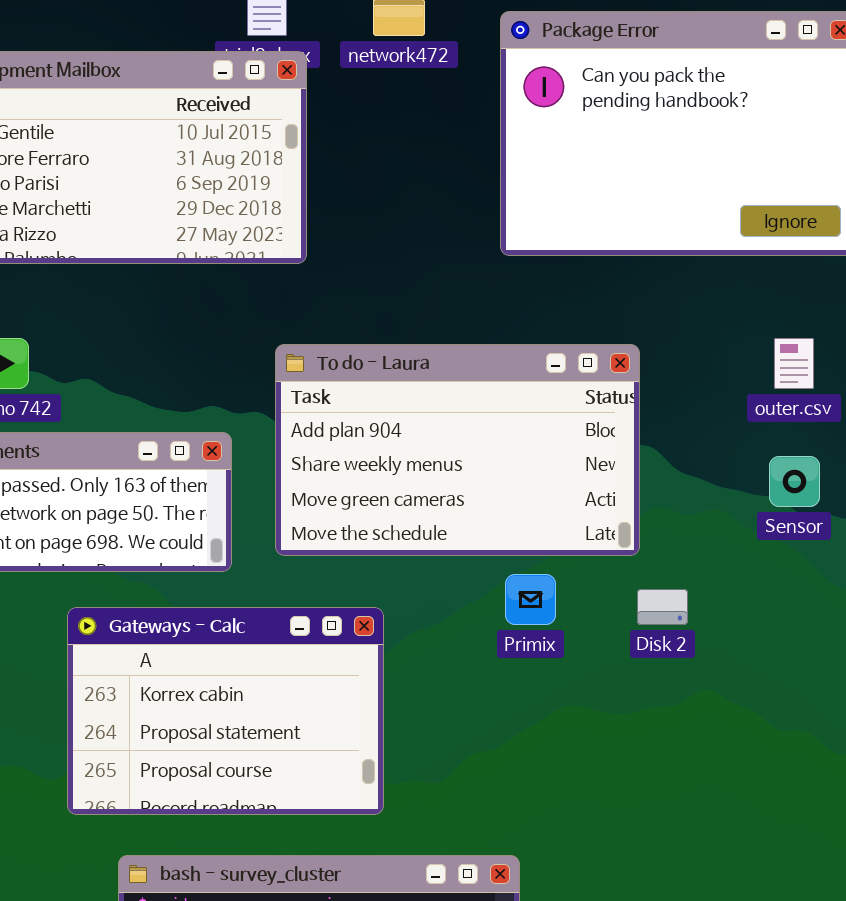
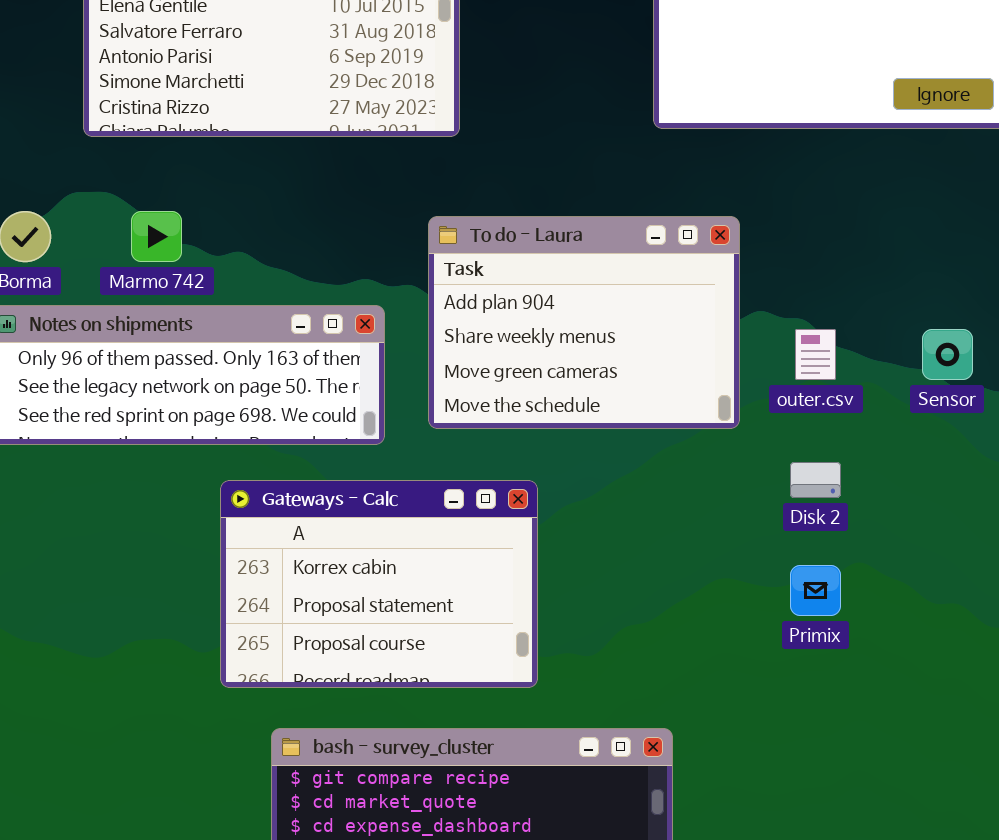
outer.csv: [774,338,814,389] -> [795,329,836,380], moved
To do - Laura: [275,344,640,556] -> [428,216,740,429], resized
Primix: [505,574,556,625] -> [790,565,841,616], moved

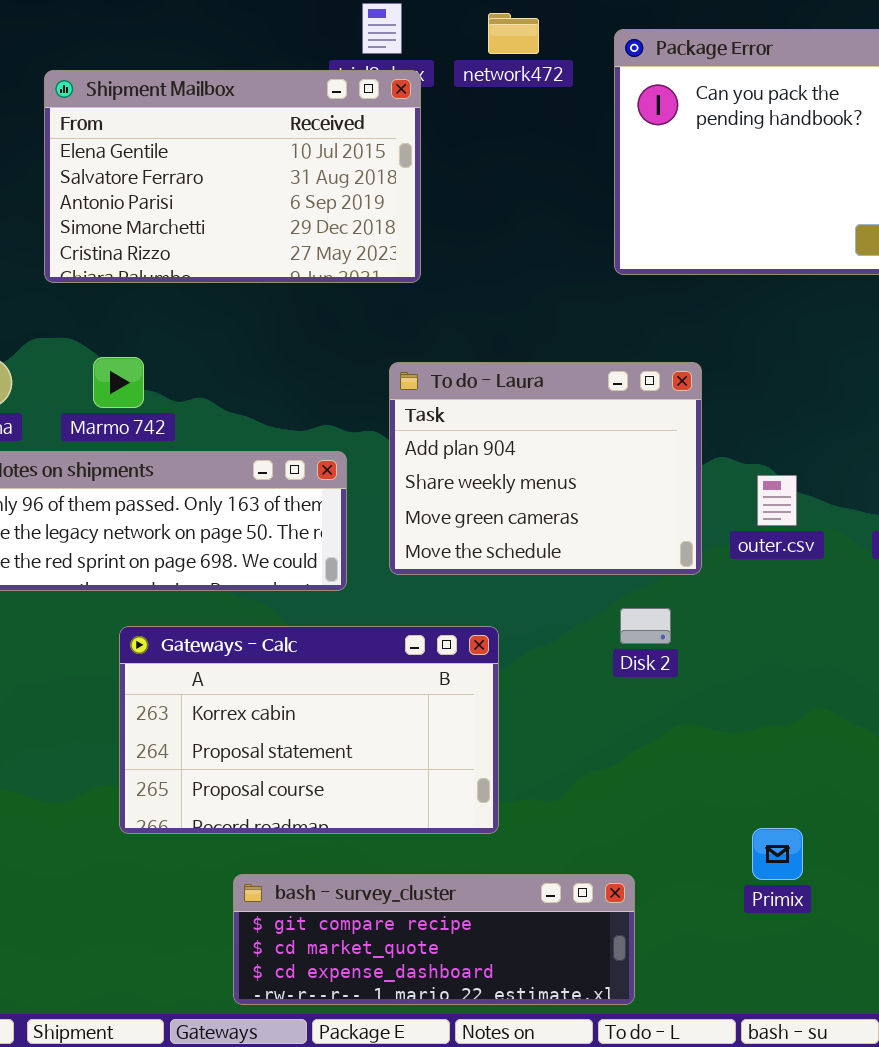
Disk 2: [790,462,841,498] -> [620,608,671,644], moved
Gateways - Calc: [220,480,538,688] -> [119,626,499,834], resized
Primix: [790,565,841,616] -> [752,828,803,880], moved

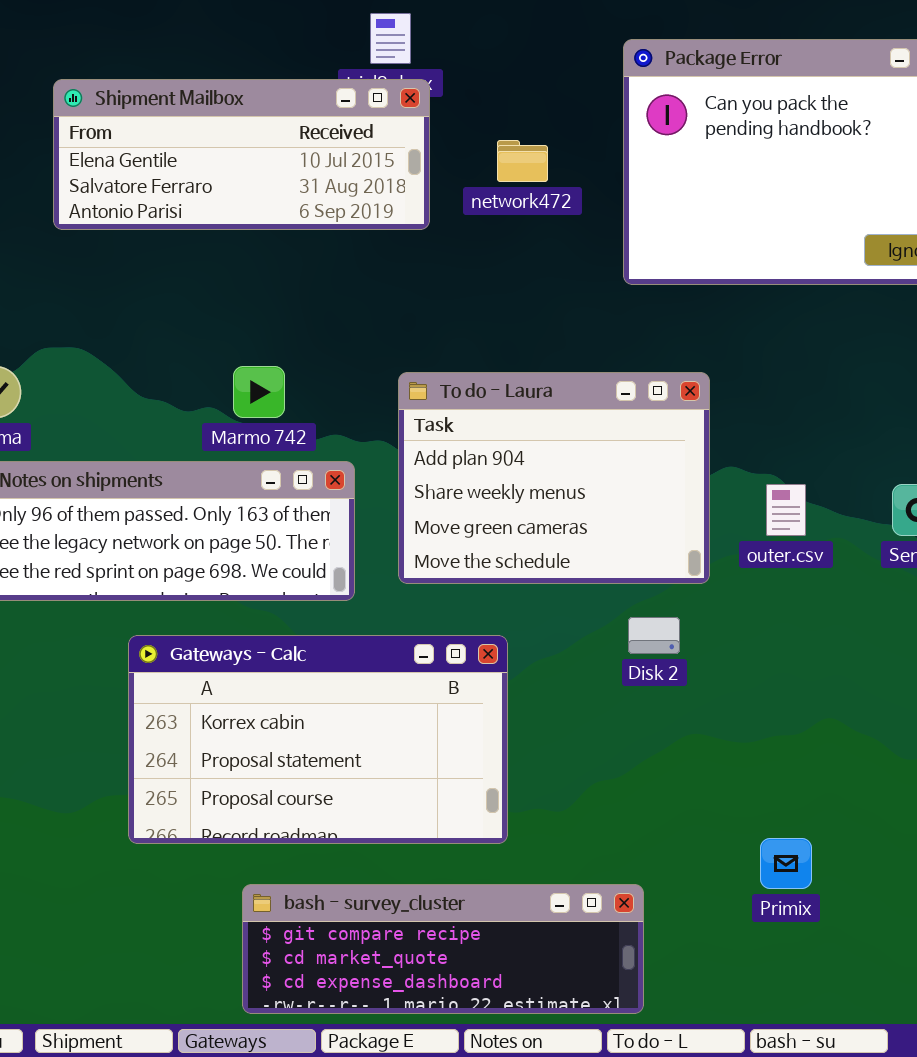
network472: [488,13,539,54] -> [497,140,548,182], moved
Shipment Mailbox: [44,70,421,283] -> [53,79,430,230], resized
Marmo 742: [93,357,144,408] -> [233,366,285,418], moved

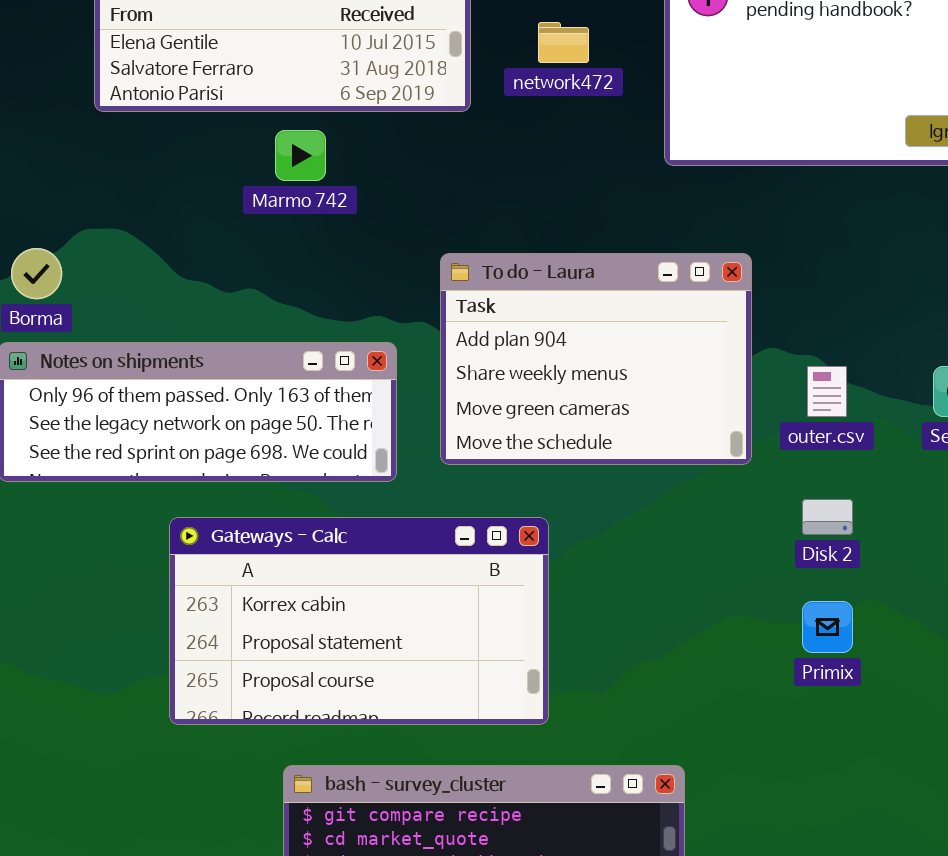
Marmo 742: [233,366,285,418] -> [275,130,326,181], moved
Disk 2: [628,617,680,654] -> [802,499,853,535], moved
Primix: [760,838,812,889] -> [802,601,853,653], moved

